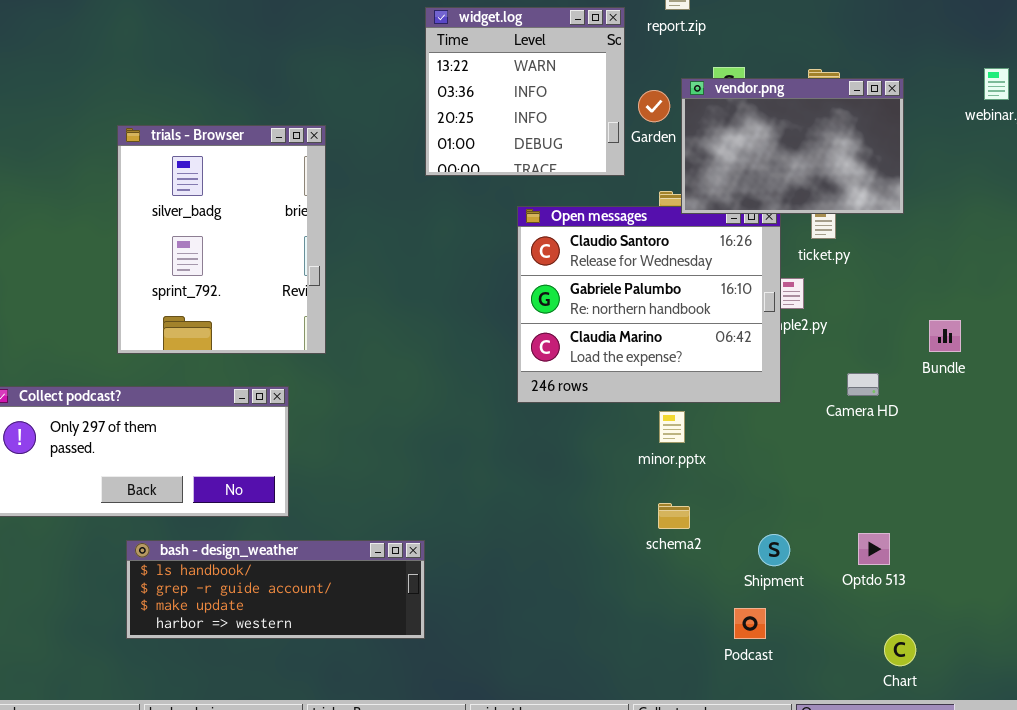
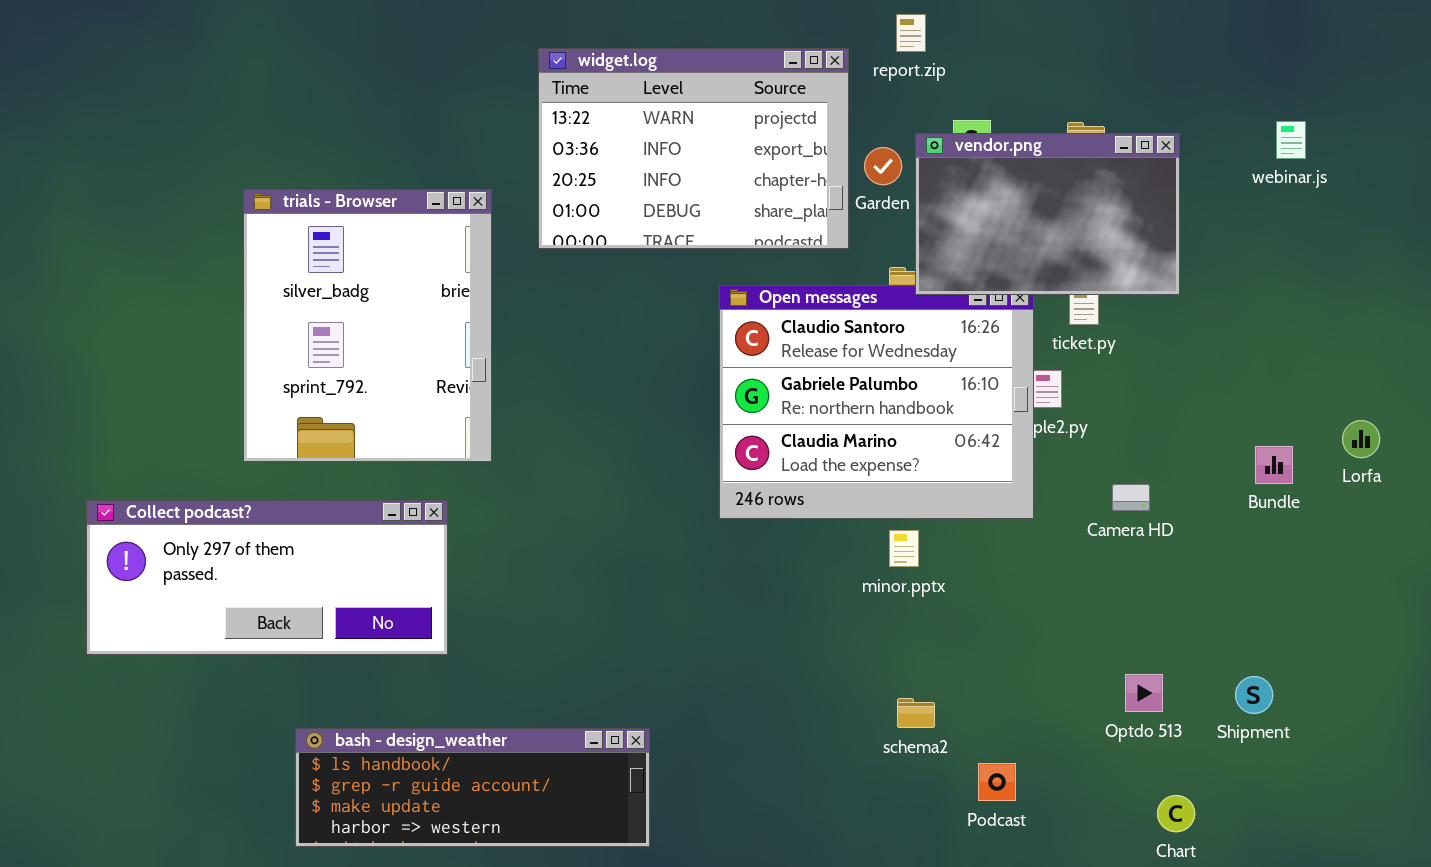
widget.log: [425,7,625,176] -> [538,48,849,249], resized
Bundle: [929,320,961,352] -> [1255,446,1293,484], moved
schema2: [658,503,690,529] -> [897,698,935,728], moved
Shipment: [758,534,790,566] -> [1235,676,1273,714], moved
bash - design_weather: [126,540,425,639] -> [295,728,650,847], moved

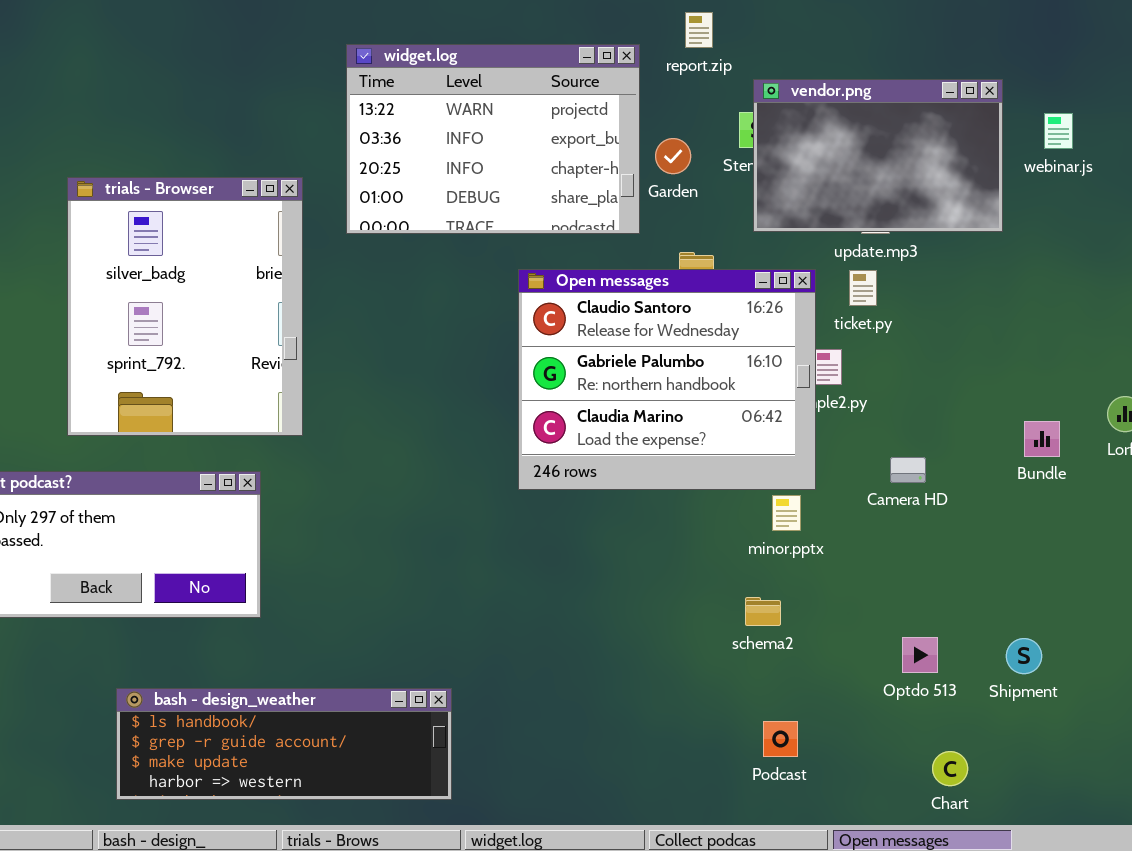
vendor.png: [915,133,1180,295] -> [753,79,1003,232], moved
minor.pptx: [889,530,919,567] -> [772,495,801,531], moved
schema2: [897,698,935,728] -> [745,597,781,626], moved

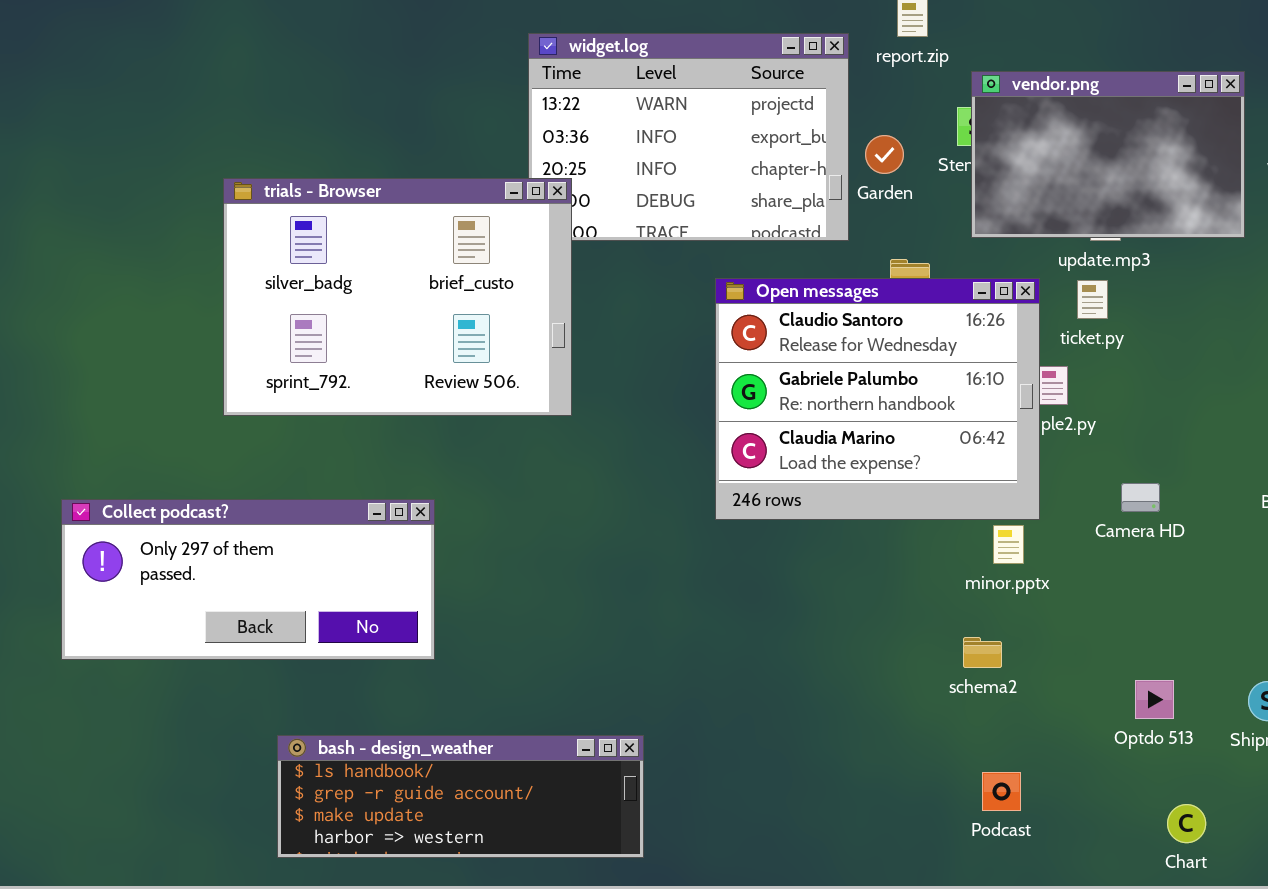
trials - Browser: [67,177,303,436] -> [223,178,572,416], resized

